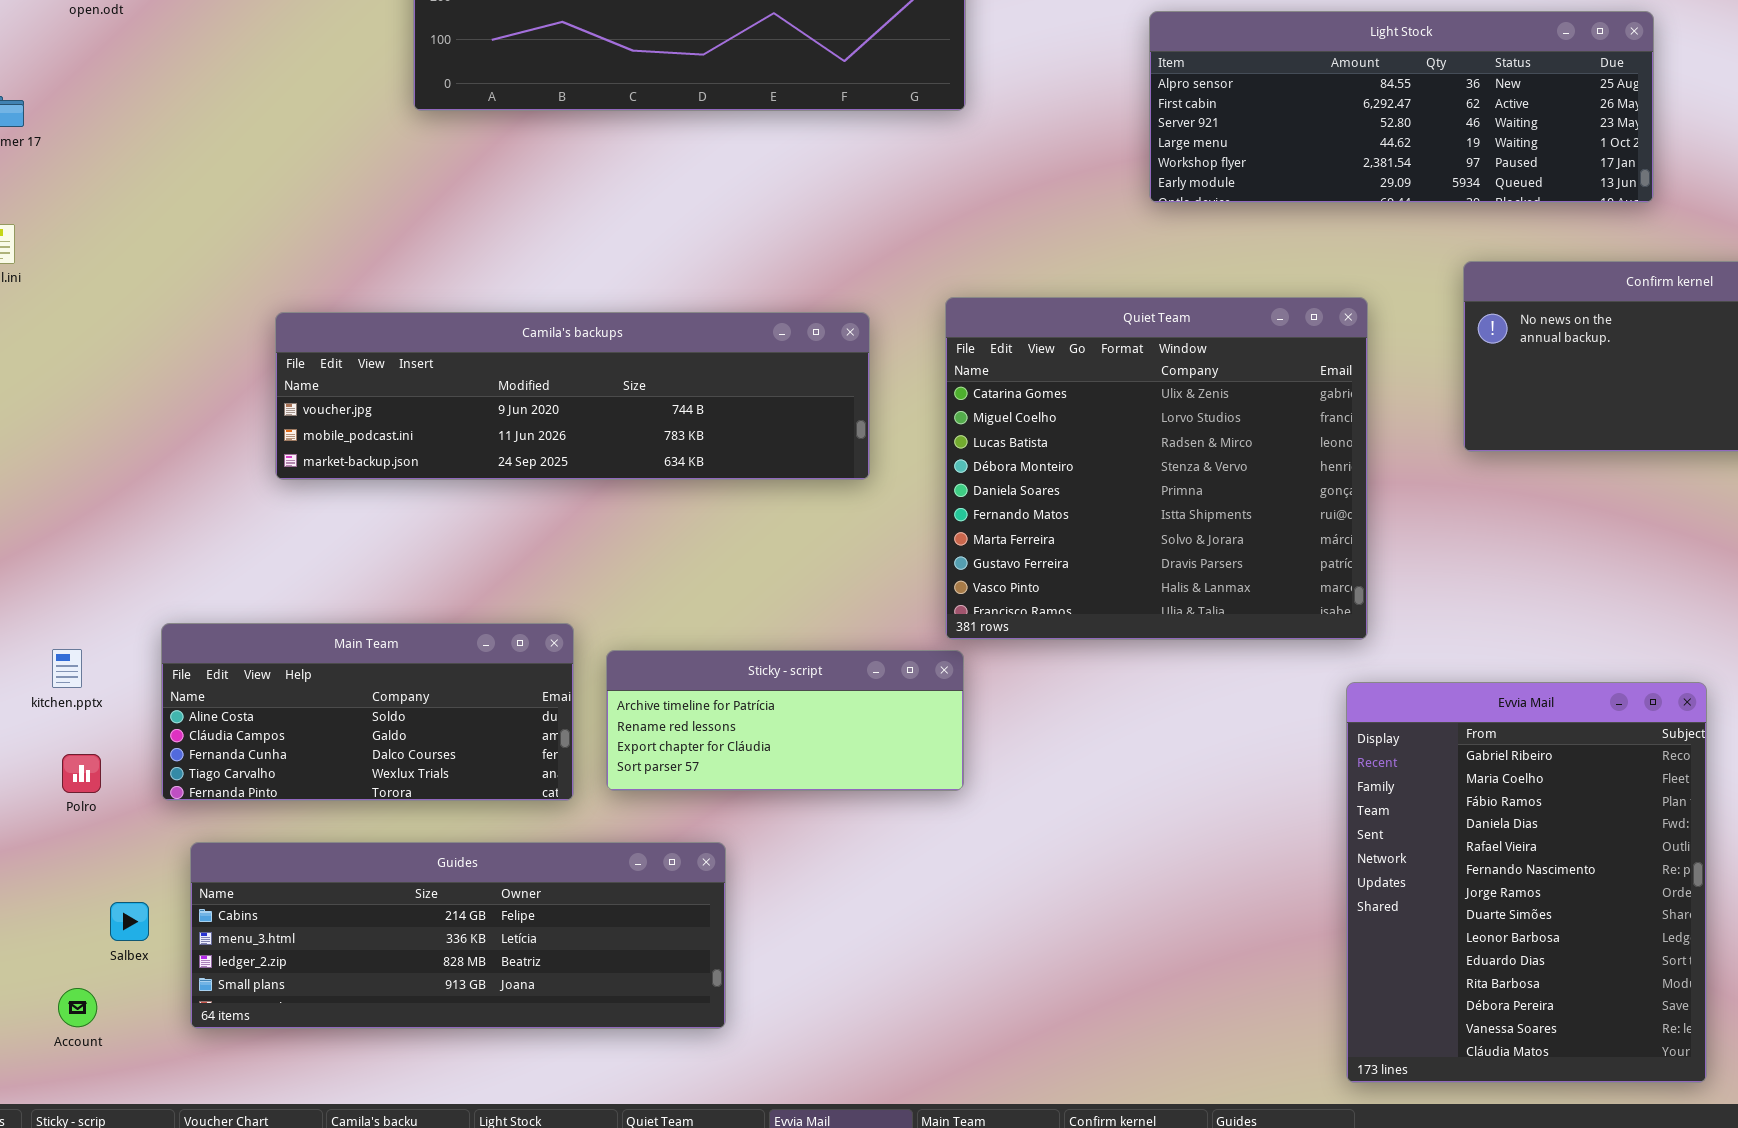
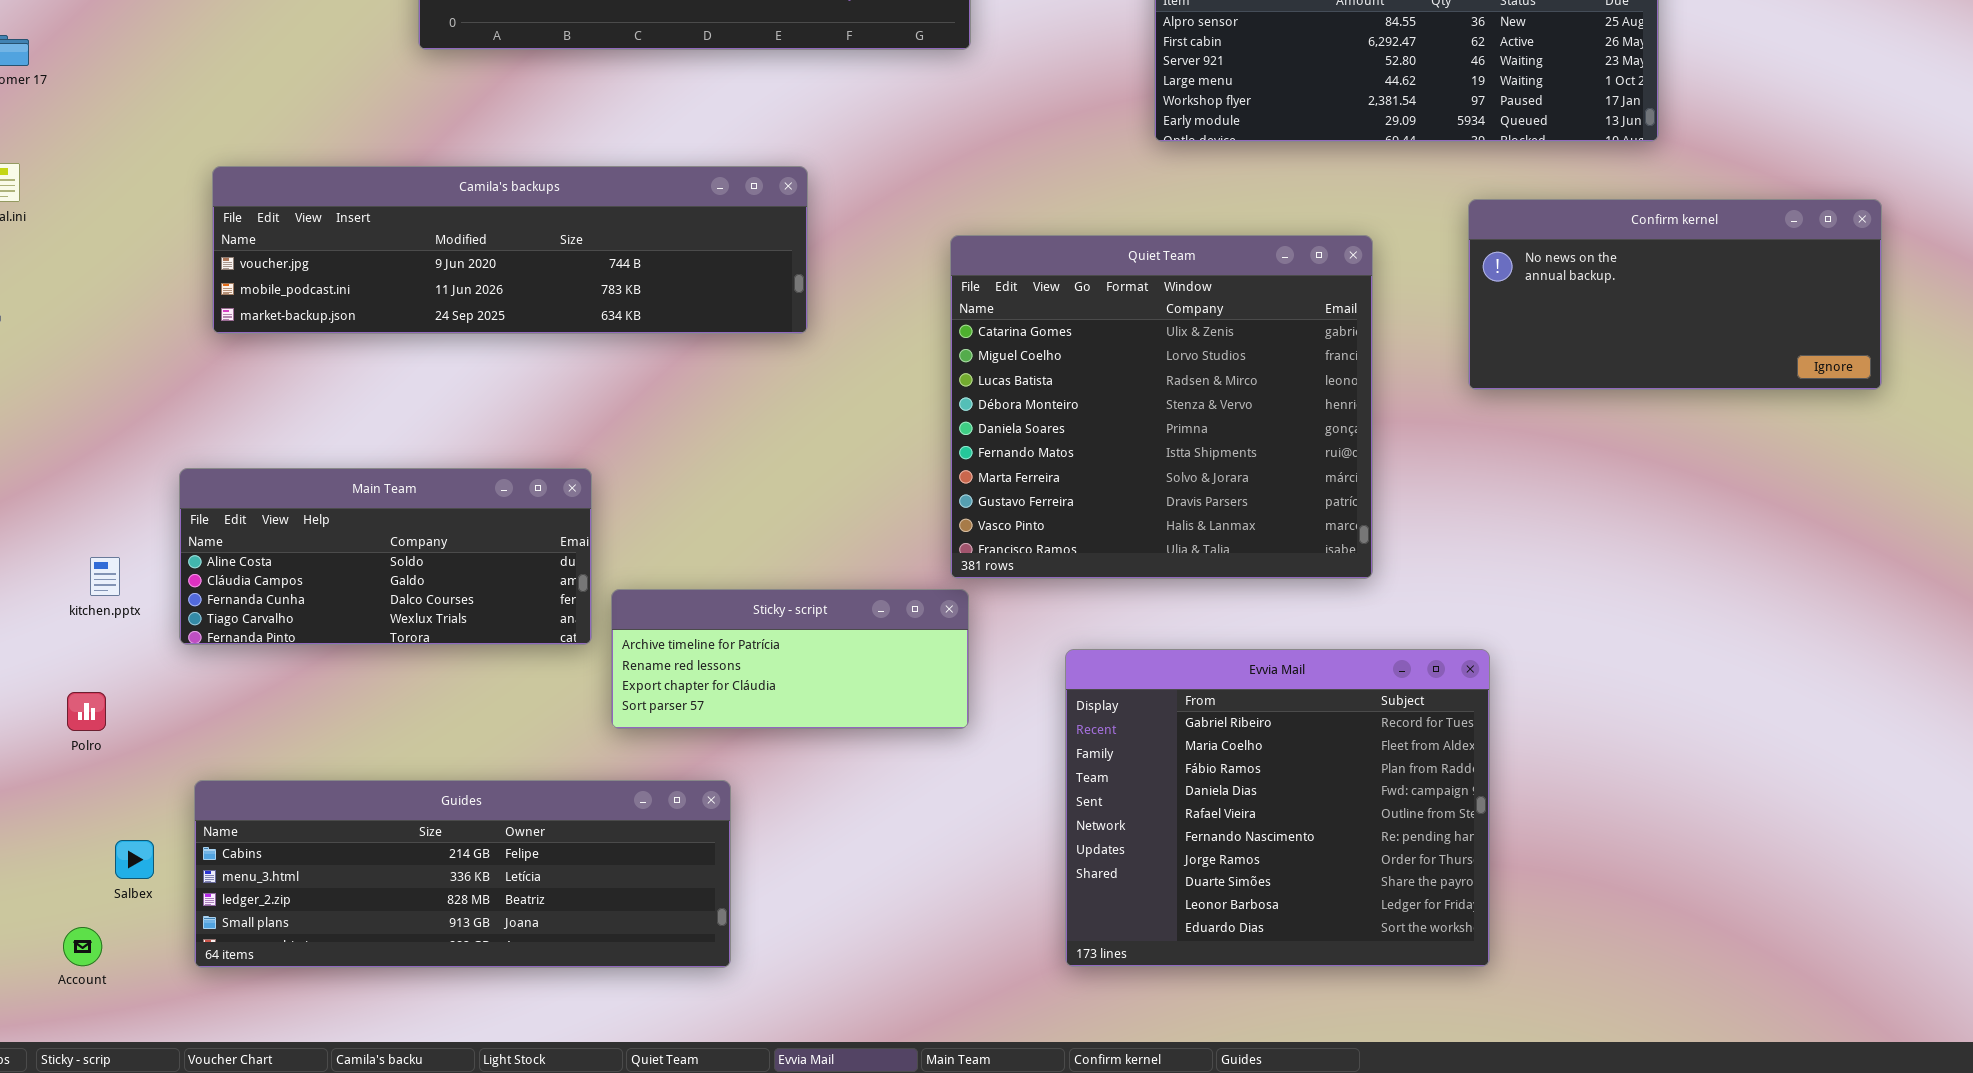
Camila's backups: [275,312,870,480] -> [212,166,808,334], moved
Main Team: [161,623,574,801] -> [179,468,592,645], moved
kitchen.pptx: [52,649,82,688] -> [90,557,120,596], moved
Evvia Mail: [1346,682,1707,1083] -> [1065,649,1490,967], moved, resized

